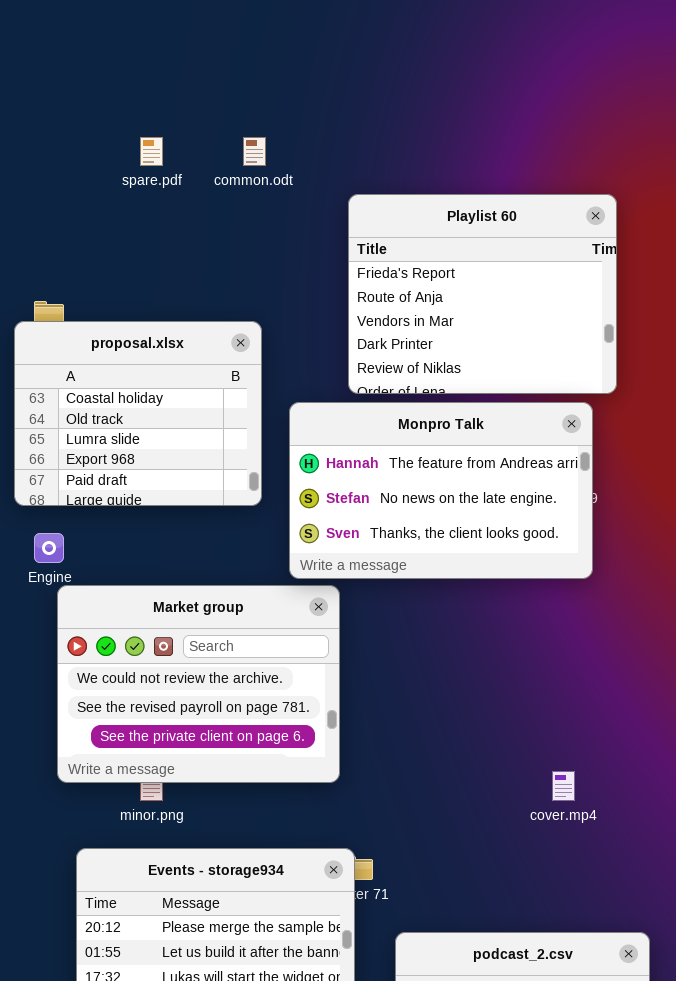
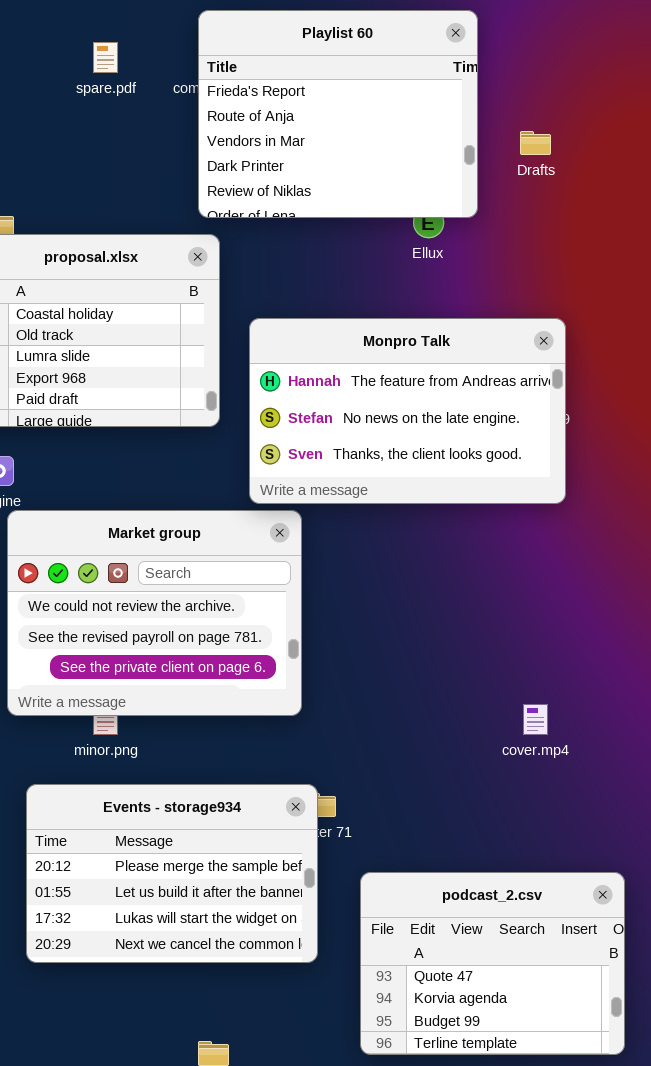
Playlist 60: [348,194,617,394] -> [198,10,478,218], moved

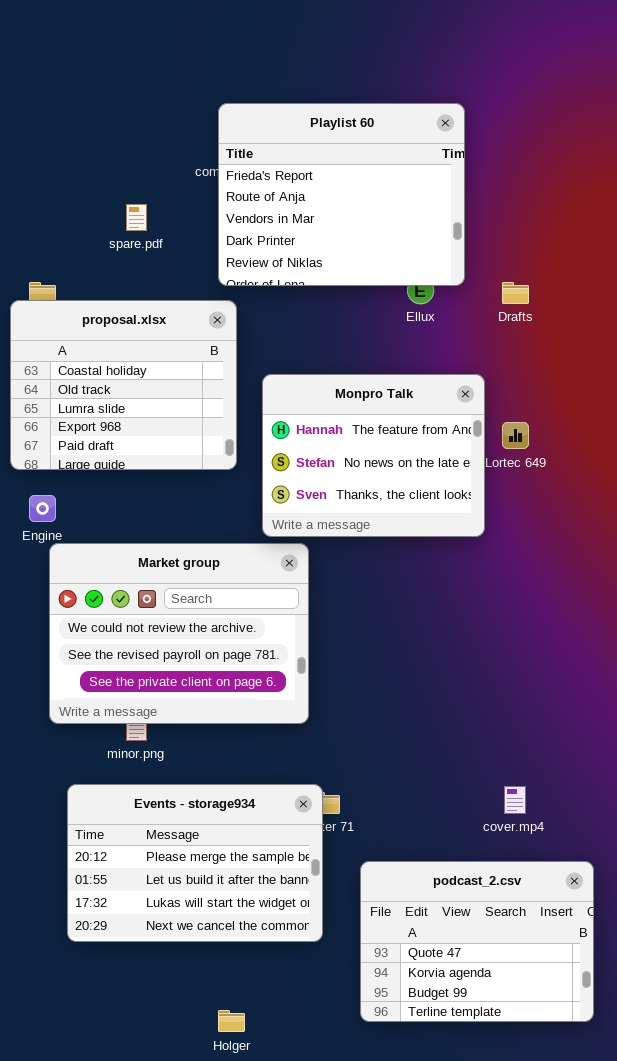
spare.pdf: [93,42,118,73] -> [126,204,147,231], moved
Drafts: [520,131,551,155] -> [502,282,529,304], moved
Monpro Talk: [249,318,566,504] -> [262,374,485,537], resized
cover.mp4: [523,704,548,735] -> [504,786,526,814], moved

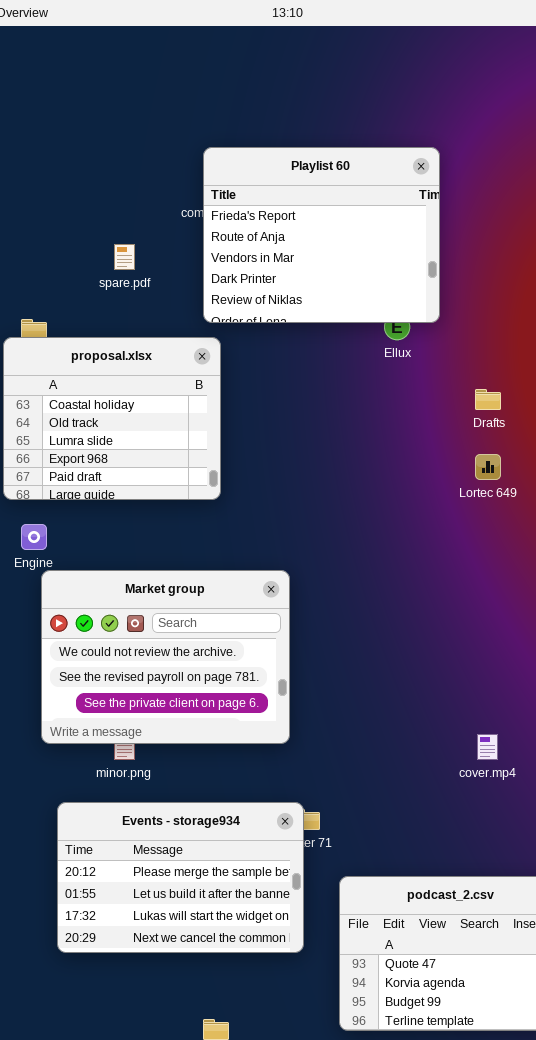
Drafts: [502,282,529,304] -> [475,389,501,410], moved
Monpro Talk: [262,374,485,537] -> none, closed
cover.mp4: [504,786,526,814] -> [477,734,498,760], moved

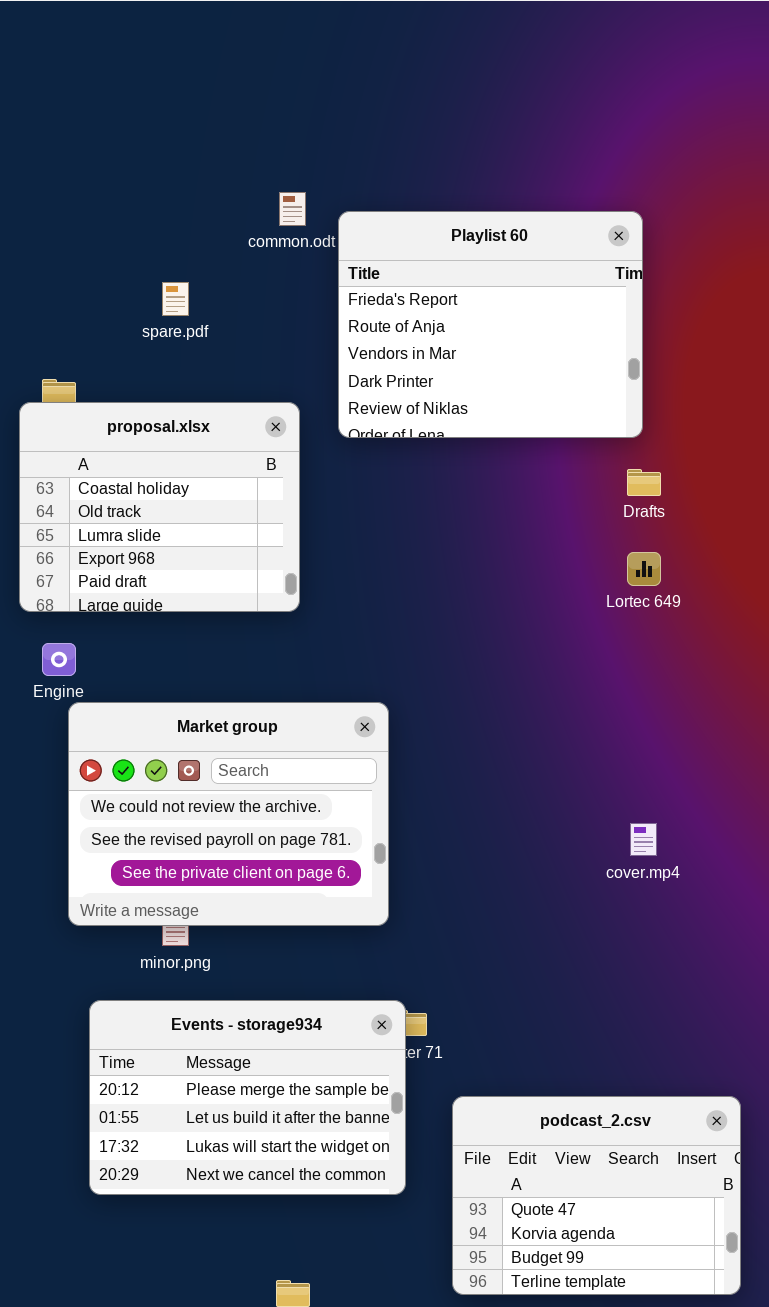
Playlist 60: [203,147,440,323] -> [338,211,643,438], moved
cover.mp4: [477,734,498,760] -> [630,823,657,856], moved

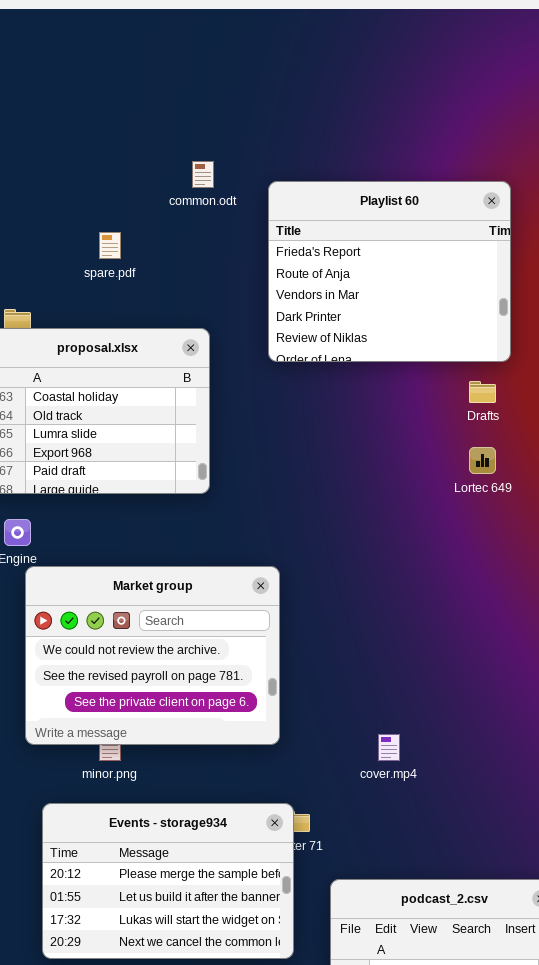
Playlist 60: [338,211,643,438] -> [268,181,511,362], moved
cover.mp4: [630,823,657,856] -> [378,734,400,761], moved

